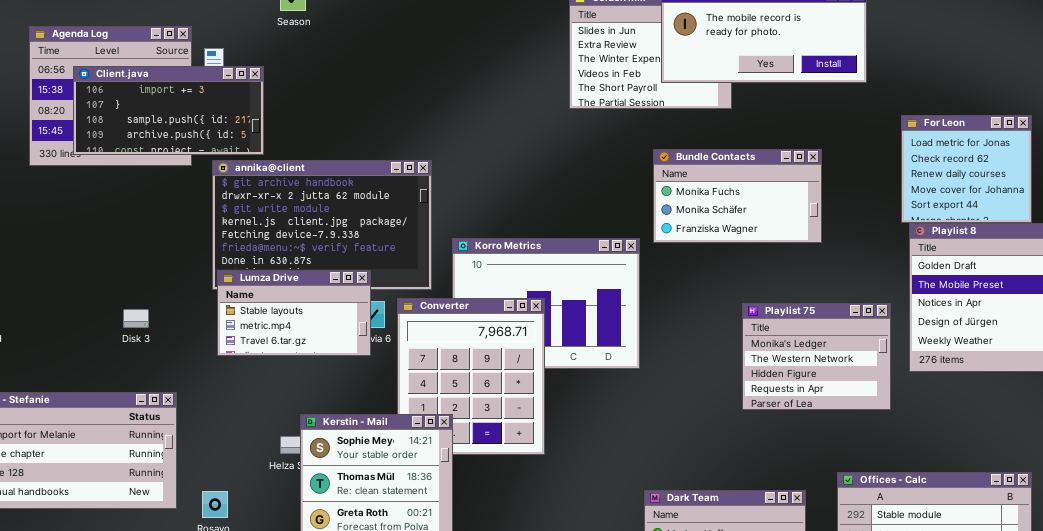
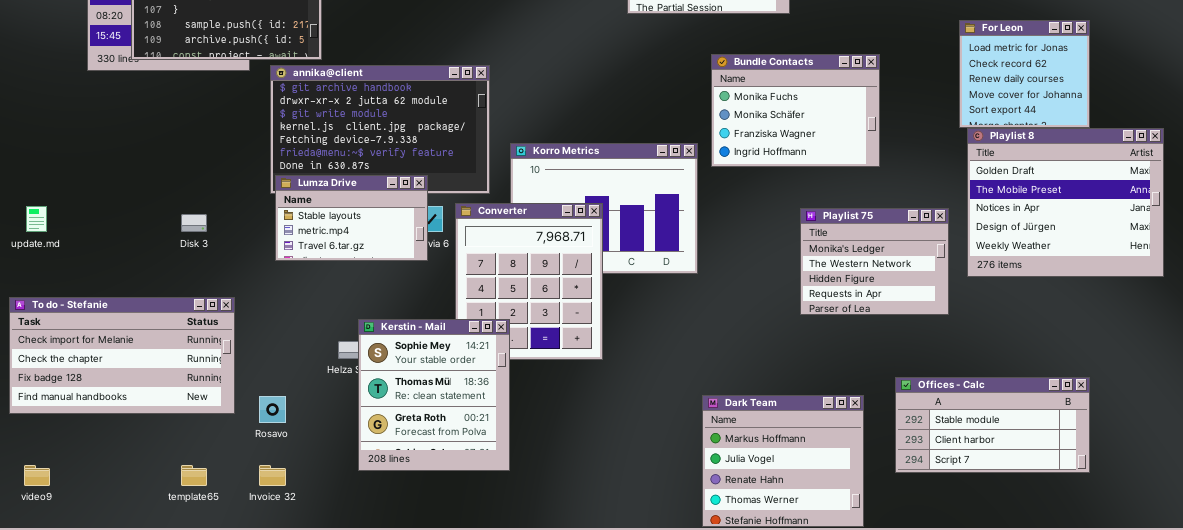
Bundle Contacts: [653,149,822,243] -> [711,54,880,167], resized

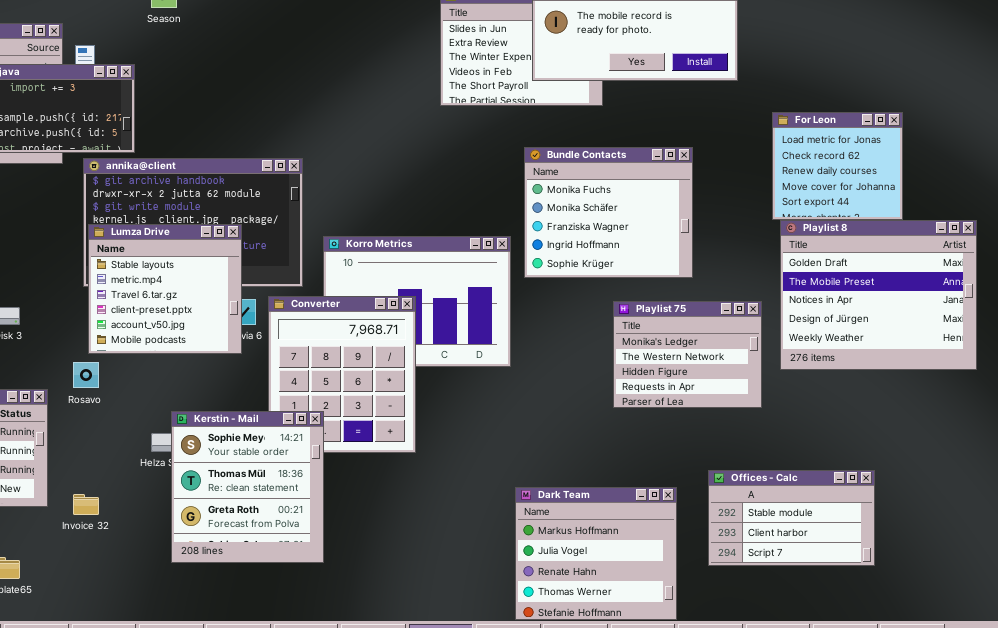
Bundle Contacts: [711,54,880,167] -> [524,147,693,278], resized
Lumza Drive: [275,175,428,261] -> [88,224,242,354], resized
Offices - Calc: [895,377,1090,473] -> [708,470,875,566], resized
Rosavo: [259,396,286,423] -> [73,362,99,388], moved
Invoice 32: [259,465,286,486] -> [73,494,99,515], moved

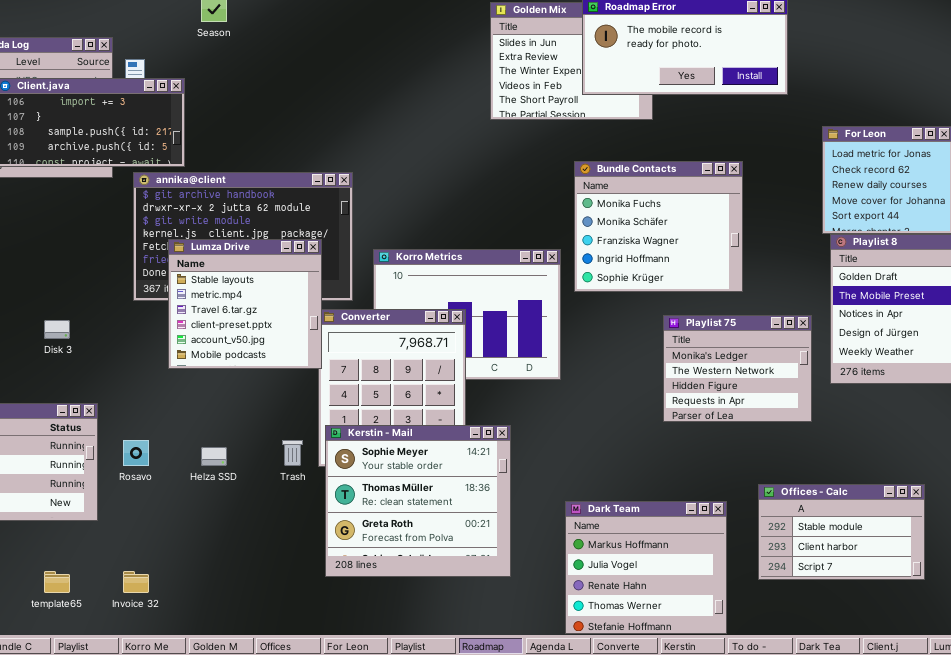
Lumza Drive: [88,224,242,354] -> [168,239,322,369], moved
Rosavo: [73,362,99,388] -> [123,440,149,466], moved
Kerstin - Mail: [171,411,324,563] -> [325,425,511,577], moved, resized
Invoice 32: [73,494,99,515] -> [123,571,149,593], moved

